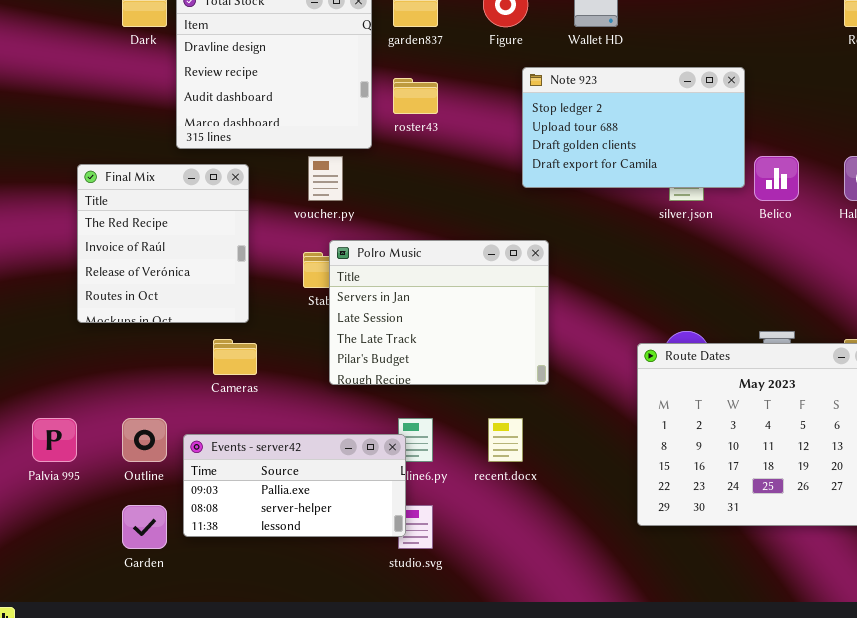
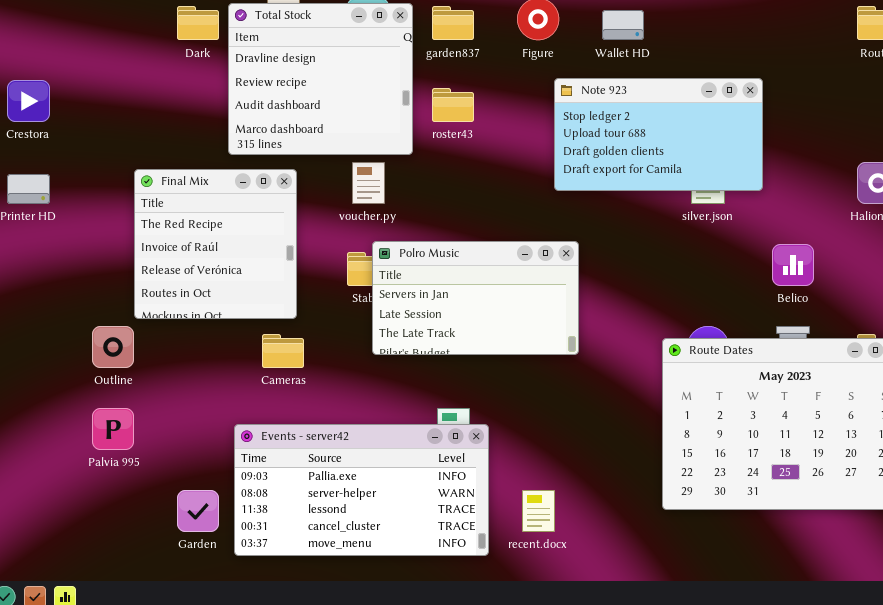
Belico: [754,156,799,201] -> [772,244,814,286], moved
Polro Music: [329,240,549,385] -> [372,241,579,355], resized
Outline: [122,418,167,462] -> [92,326,134,368], moved
recent.docx: [488,418,523,462] -> [522,490,555,532], moved
Events - server42: [183,434,406,537] -> [234,424,489,556], resized

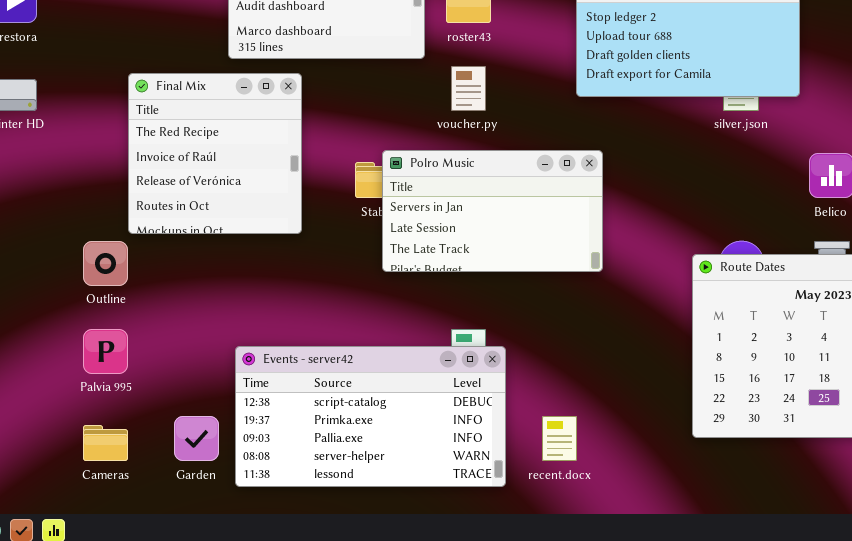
voucher.py: [352,162,385,204] -> [451,66,486,111], moved
Cameras: [262,334,304,368] -> [83,425,128,461], moved
Events - server42: [234,424,489,556] -> [235,346,506,487], scrolled up 2 rows

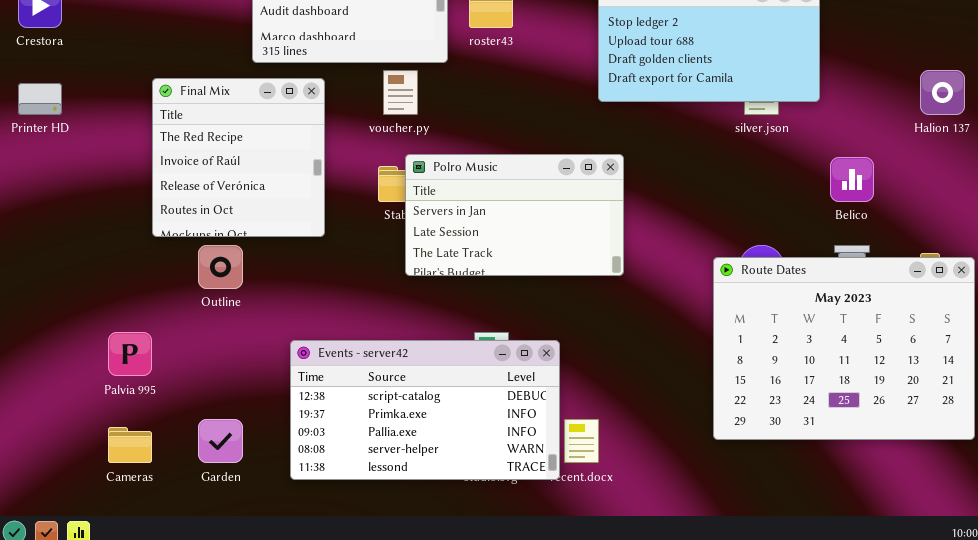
voucher.py: [451,66,486,111] -> [383,70,418,115], moved
Outline: [83,241,128,286] -> [198,245,243,289], moved
Events - server42: [235,346,506,487] -> [290,340,560,480], moved

